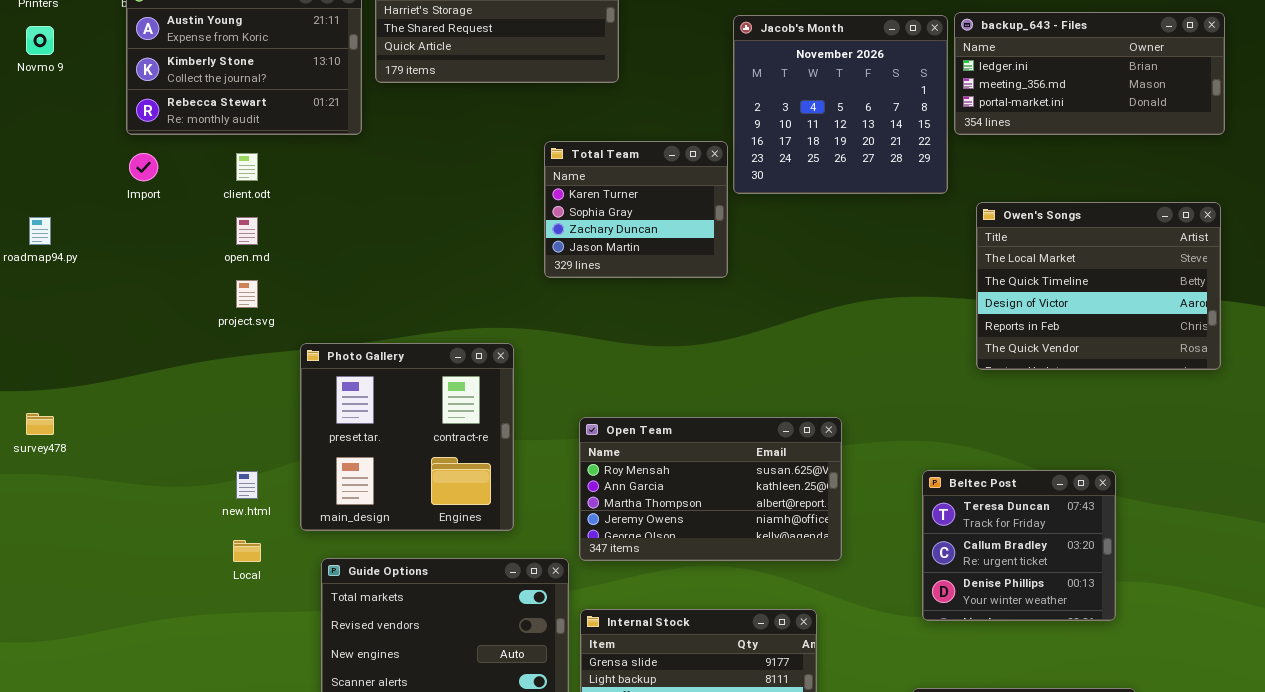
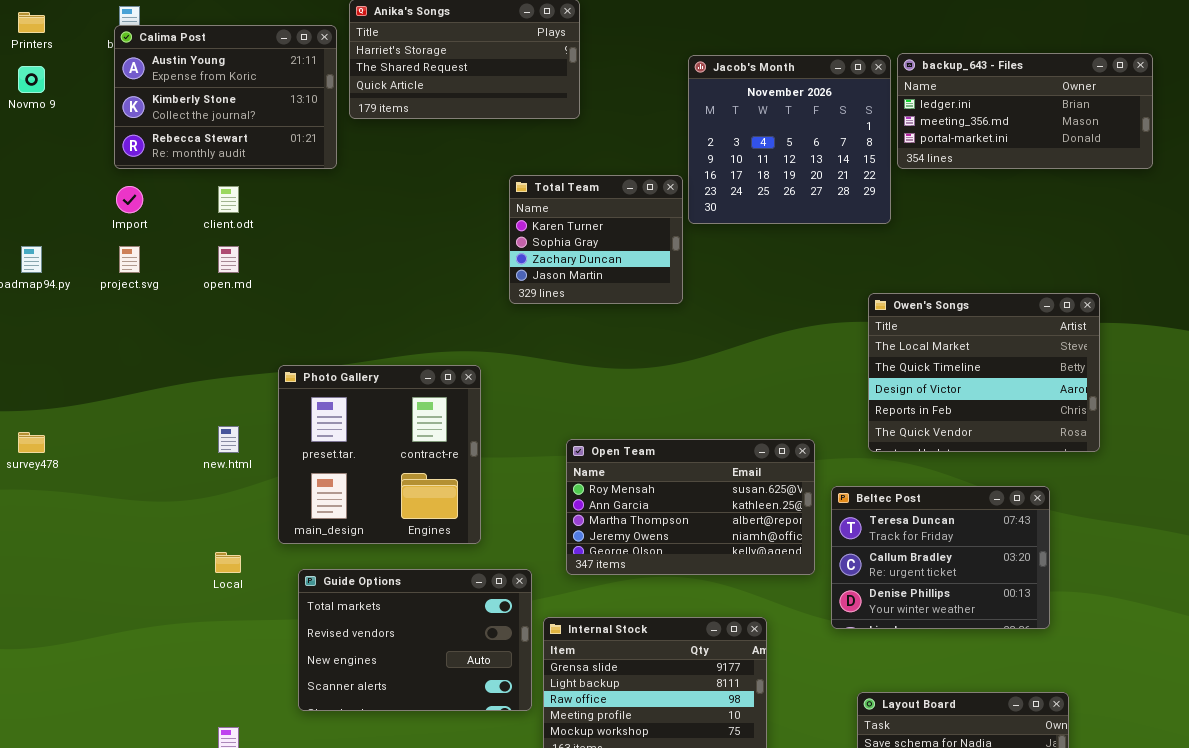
Owen's Songs: [976,202,1221,370] -> [868,293,1100,452], moved
project.svg: [236,280,258,308] -> [119,246,140,273], moved
Open Team: [579,417,842,561] -> [566,439,815,575], moved
Beltec Post: [922,470,1116,621] -> [831,486,1050,629], resized
new.html: [236,471,258,499] -> [218,426,239,453], moved

